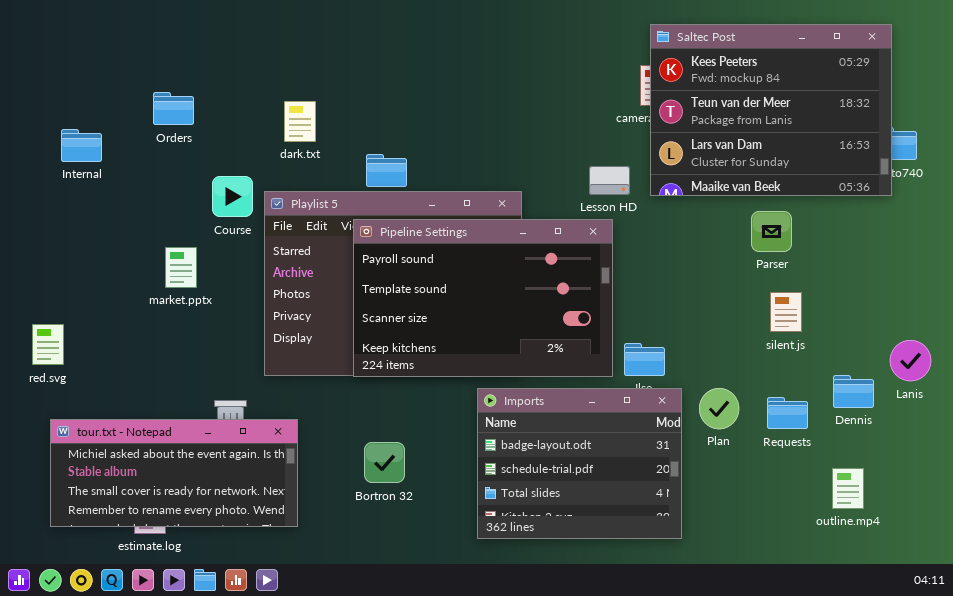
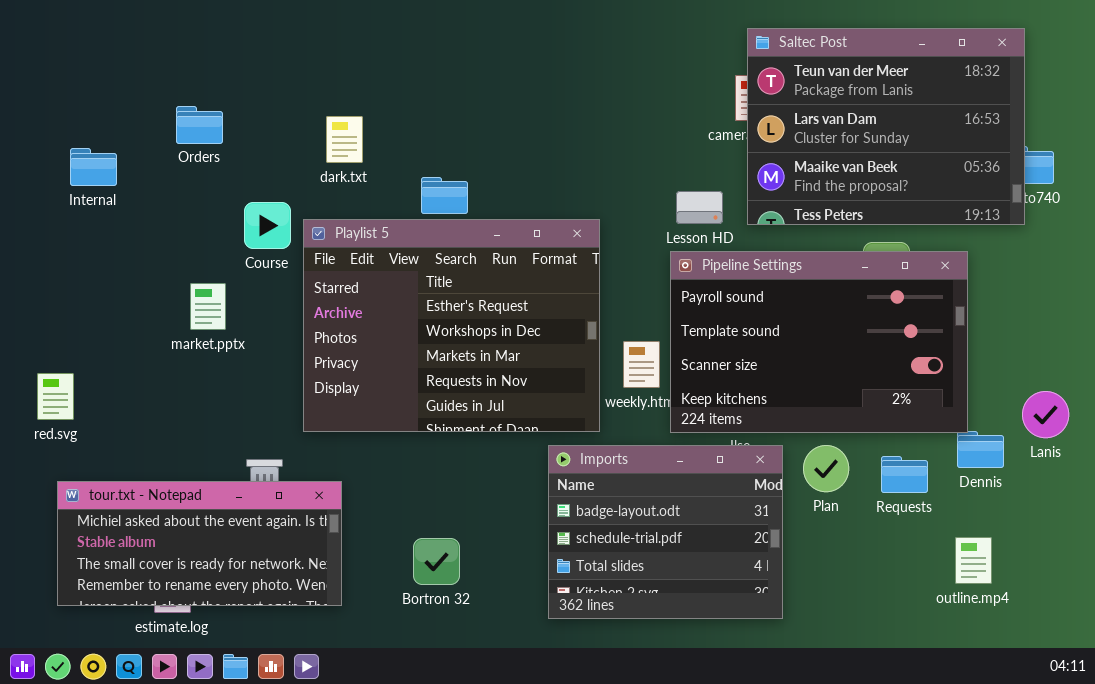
Saltec Post: [650,24,892,196] -> [747,28,1025,225], scrolled down 1 row
Pipeline Settings: [353,219,613,377] -> [670,251,968,433], moved
Bortron 32: [364,442,405,483] -> [413,538,460,585], moved

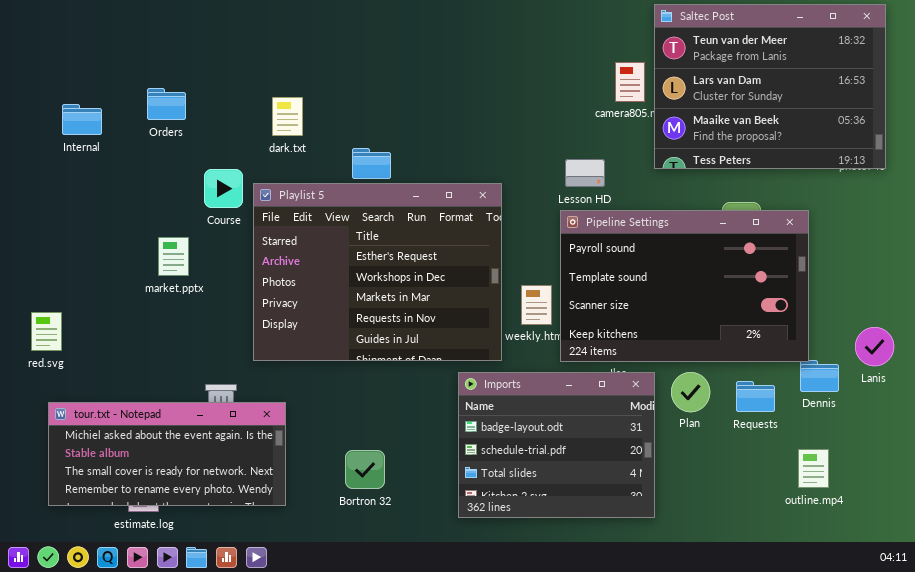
Saltec Post: [747,28,1025,225] -> [654,4,886,169], moved
Internal: [70,148,117,186] -> [62,104,102,135], moved

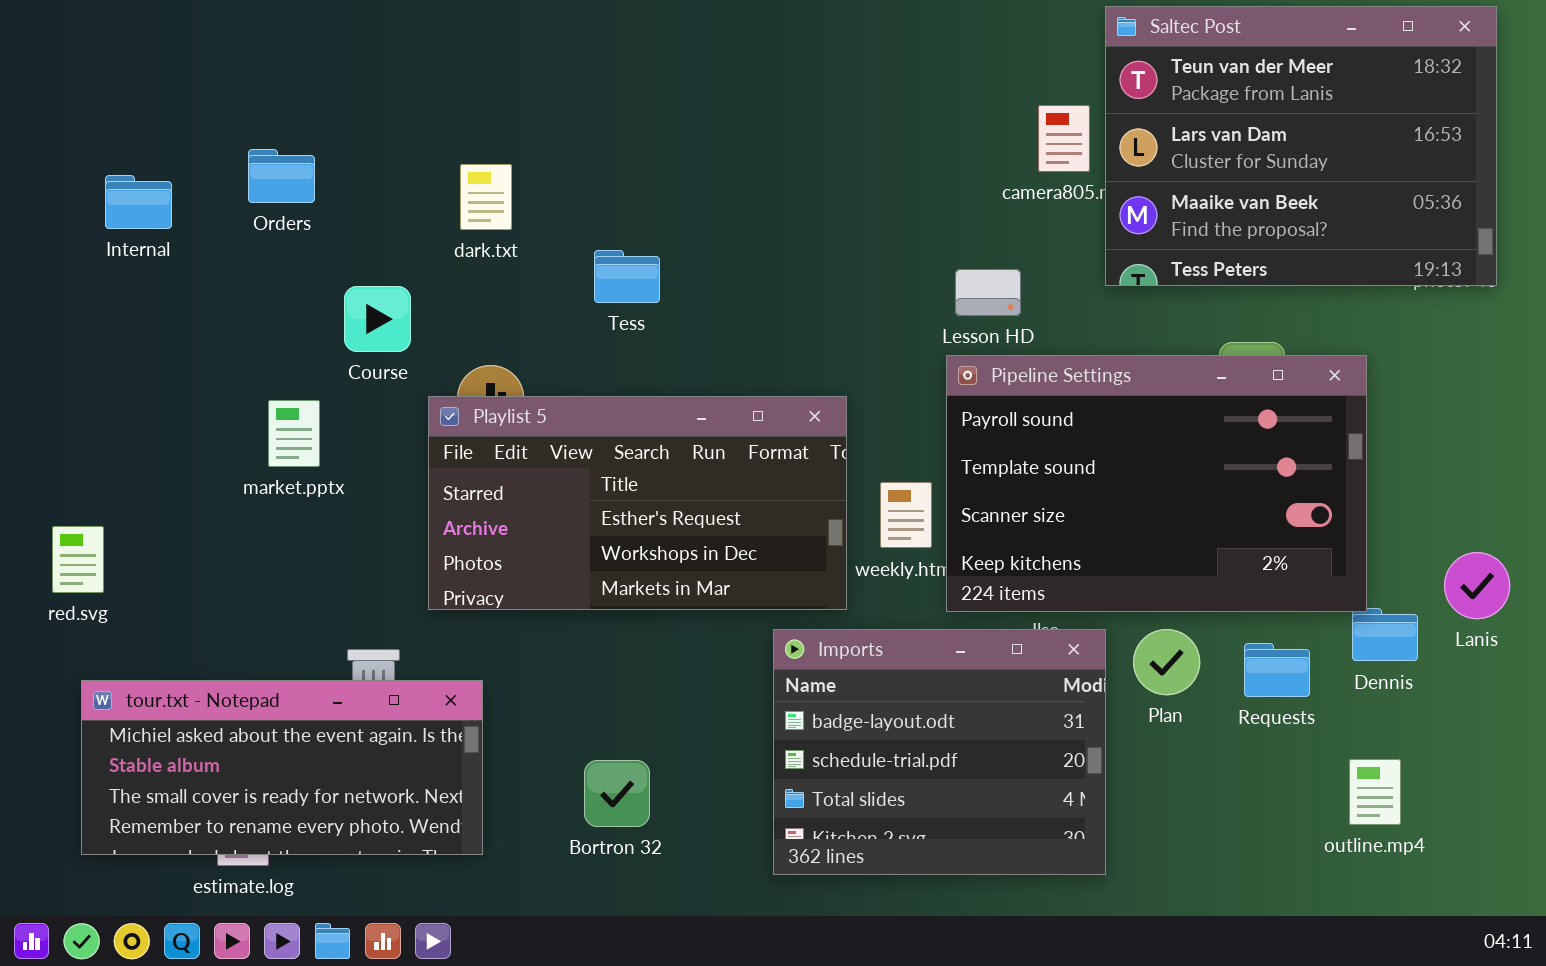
Playlist 5: [253,183,502,361] -> [428,396,847,610], resized

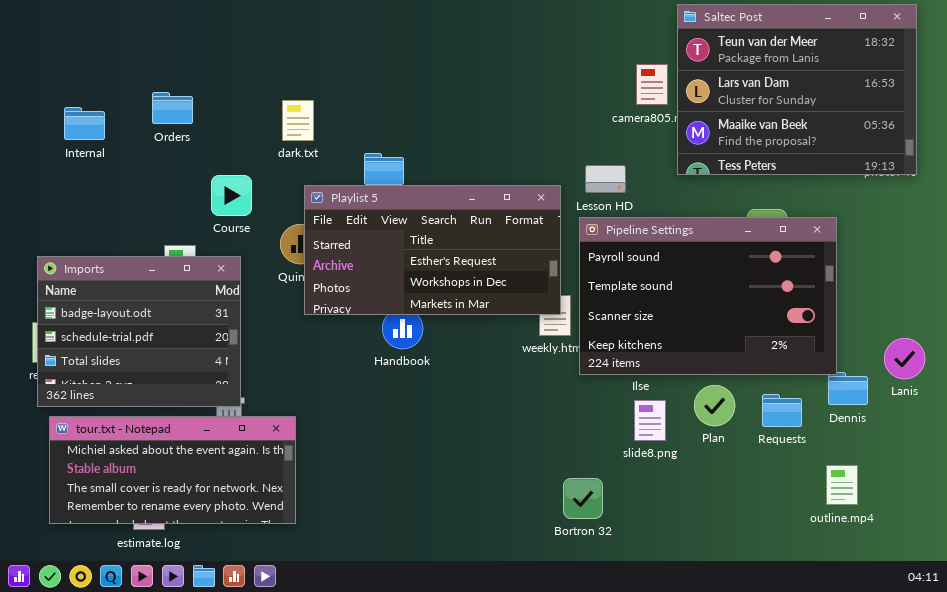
Playlist 5: [428,396,847,610] -> [304,185,561,315], moved
Imports: [773,629,1106,875] -> [37,256,241,407], moved
Bortron 32: [584,760,650,827] -> [563,478,603,519], moved

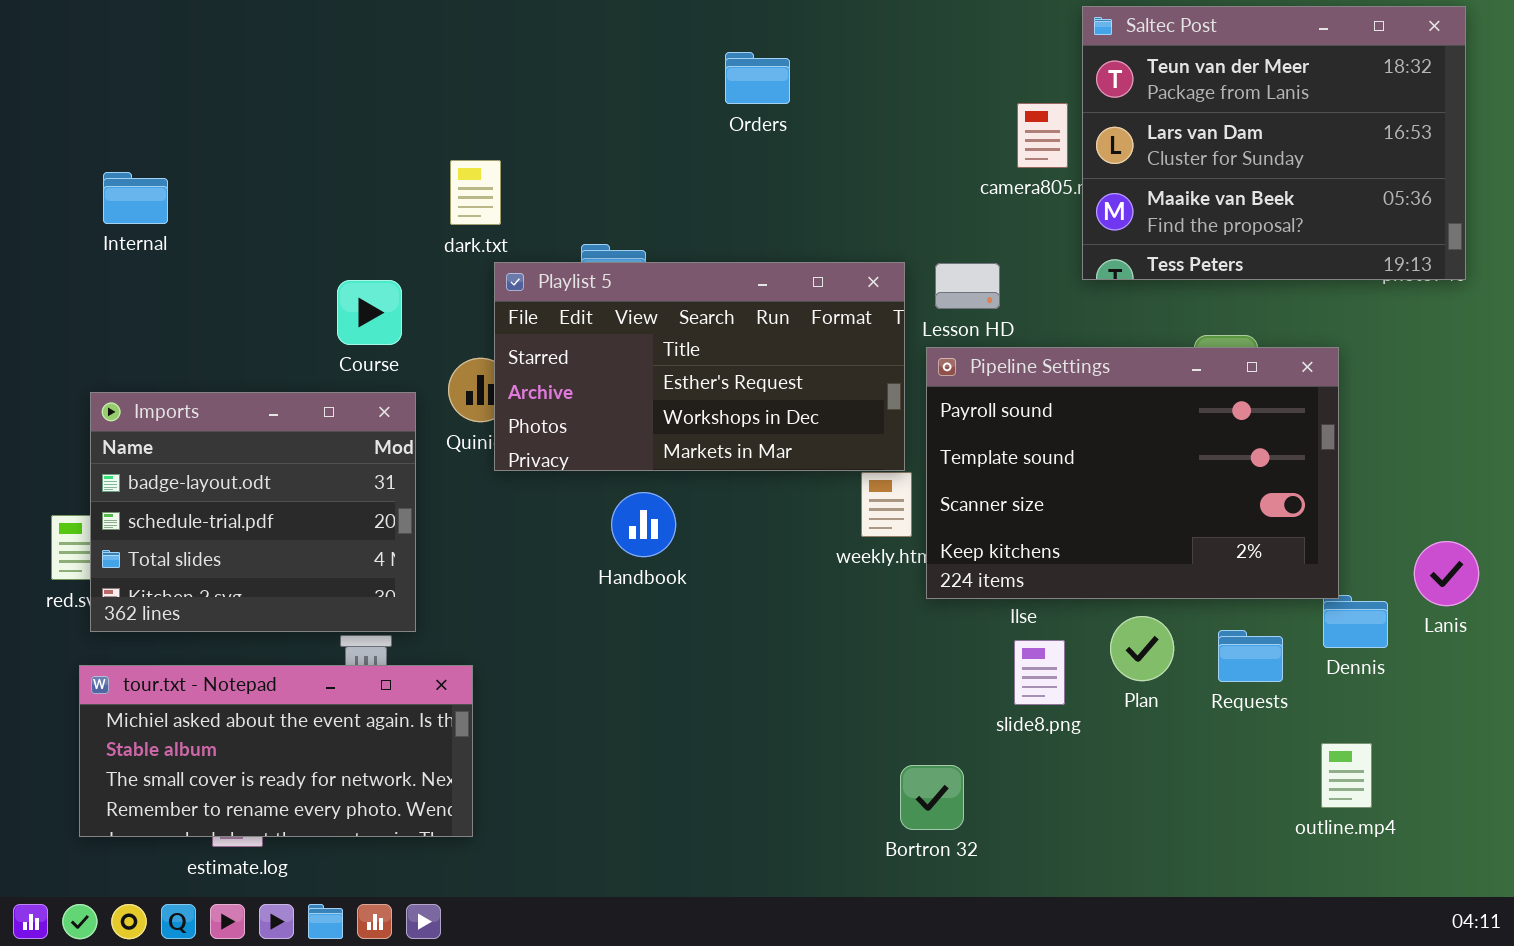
Orders: [152,92,193,124] -> [725,52,790,104], moved
Playlist 5: [304,185,561,315] -> [494,262,905,471], moved
Imports: [37,256,241,407] -> [90,392,416,632], moved

